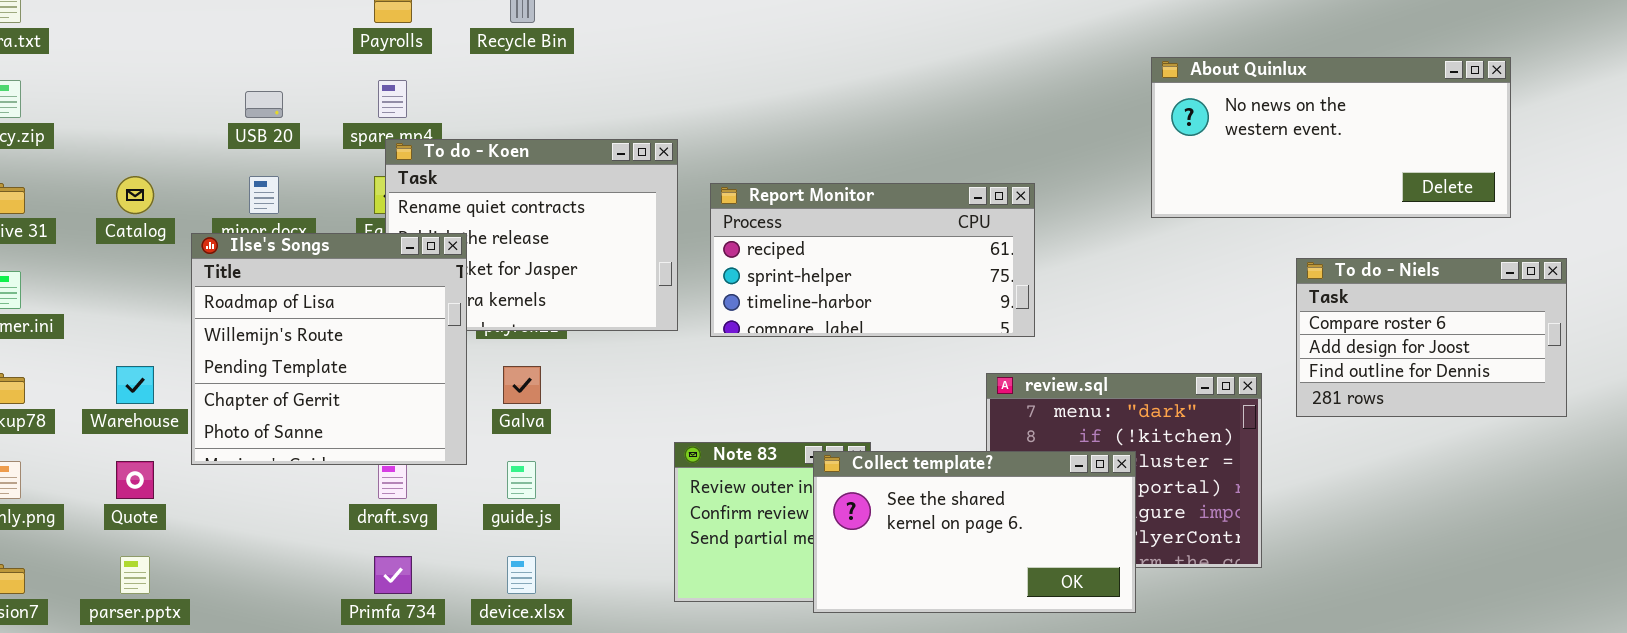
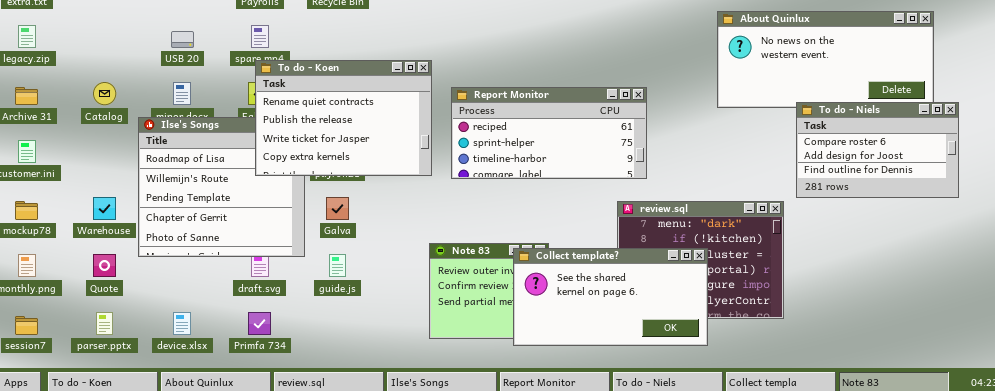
To do - Koen: [385,139,678,331] -> [255,60,432,176], raised
To do - Niels: [1296,258,1567,417] -> [796,102,959,198], moved
device.xlsx: [507,556,536,594] -> [173,312,191,335], moved

